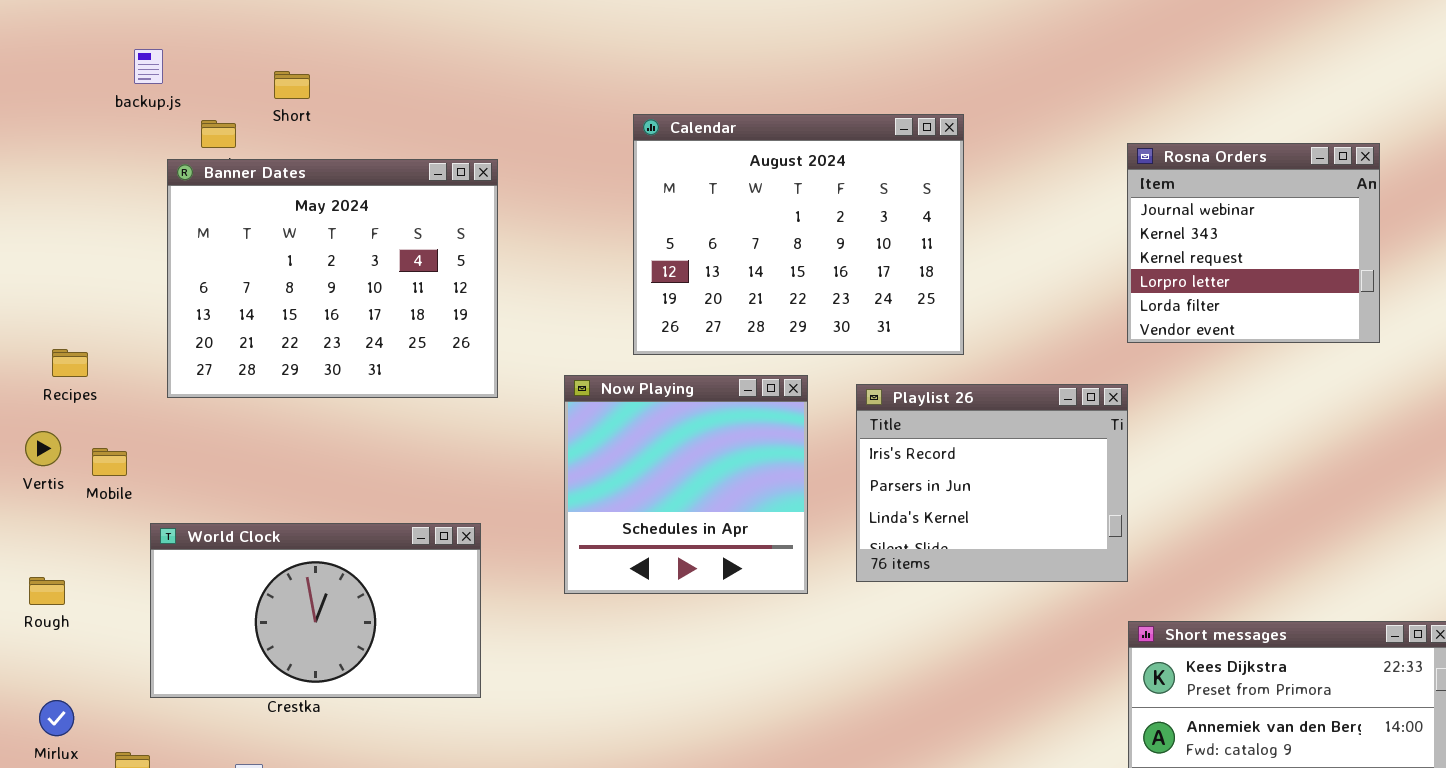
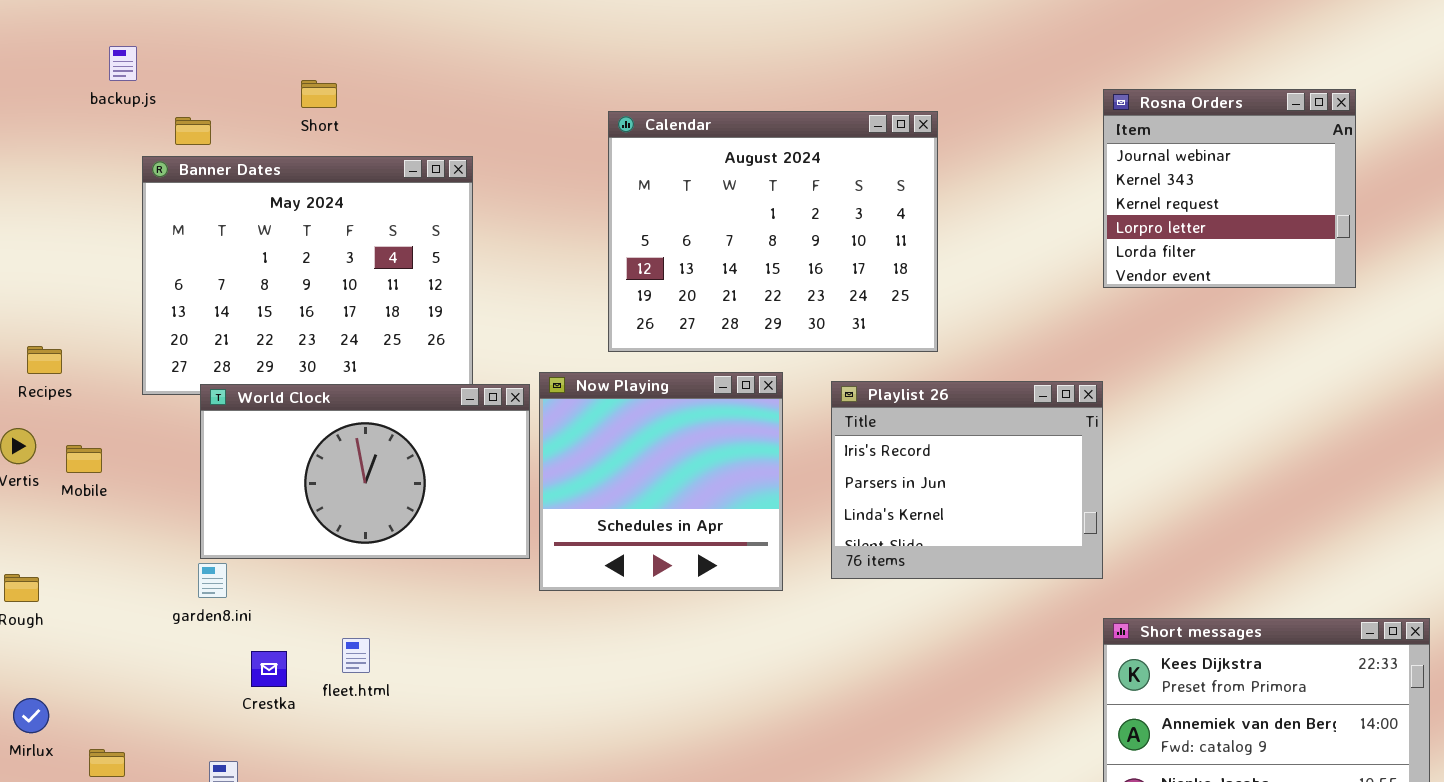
Short: [274,71,310,99] -> [301,80,337,108], moved
Rosna Orders: [1127,143,1380,343] -> [1103,89,1356,288], moved
World Clock: [150,523,481,698] -> [200,384,530,559], moved

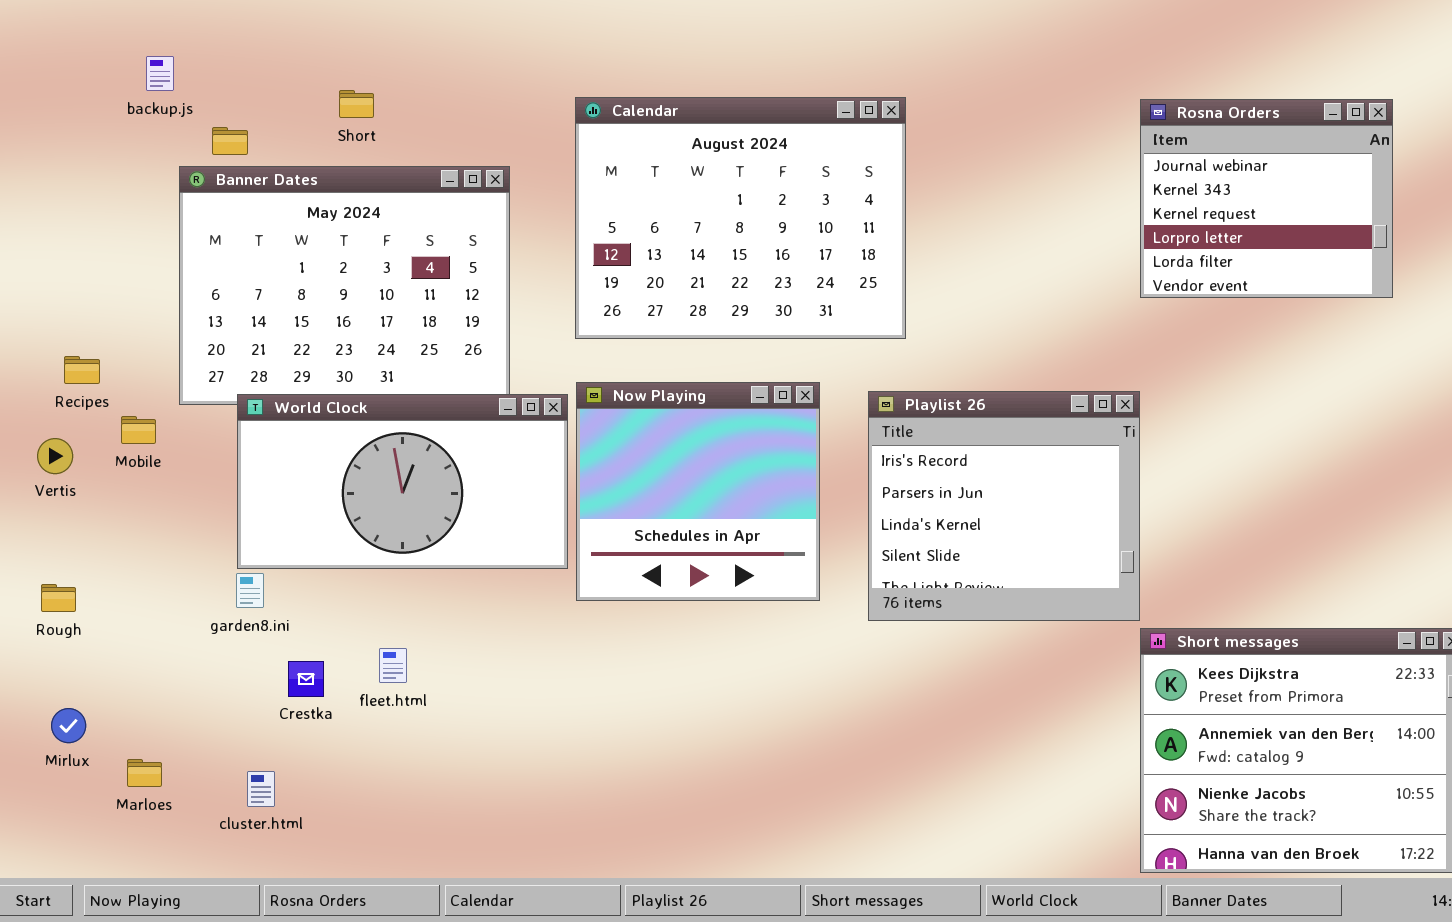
Calendar: [608,111,938,352] -> [575,97,906,339], moved
Playlist 26: [831,381,1103,579] -> [868,391,1140,621], resized
Mobile: [66,445,102,473] -> [121,416,156,444], moved

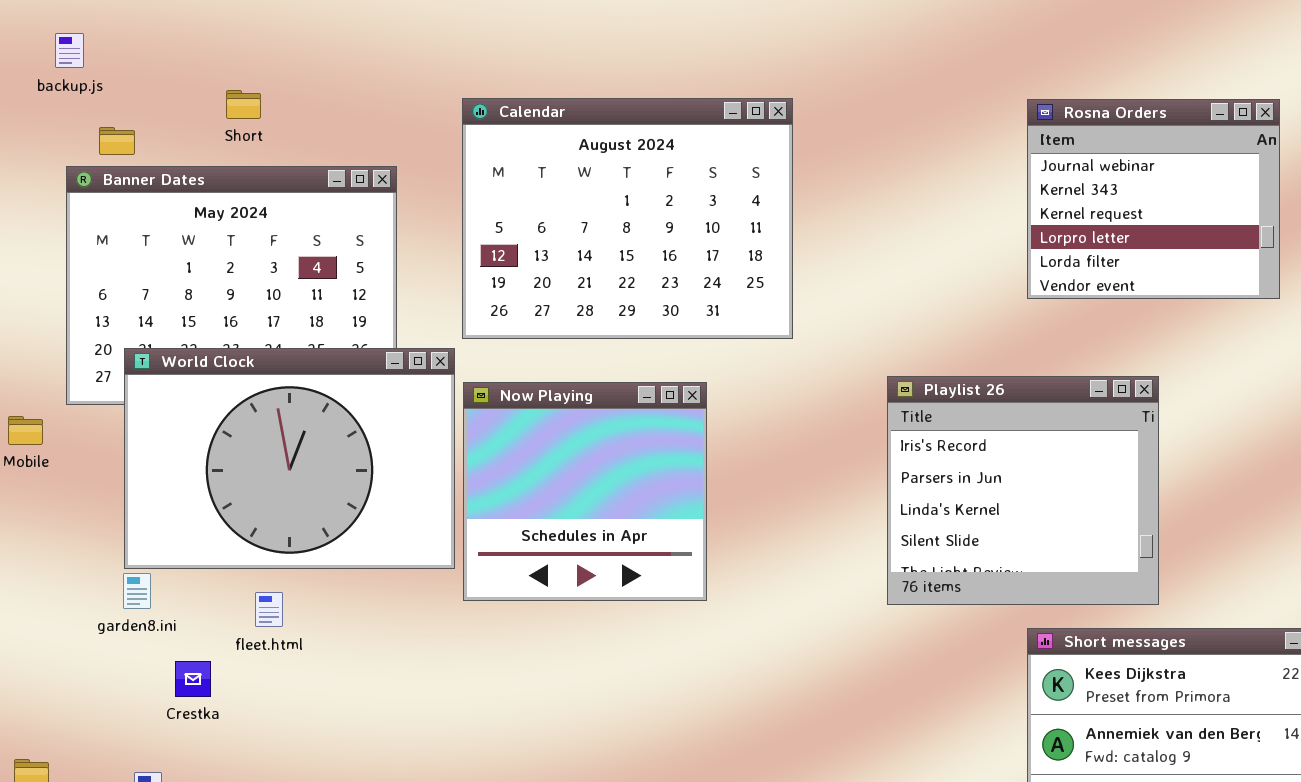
backup.js: [146,56,174,91] -> [55,33,84,68], moved
Playlist 26: [868,391,1140,621] -> [887,376,1159,605], moved
World Clock: [237,394,568,569] -> [124,348,455,569], resized
fleet.html: [379,648,407,683] -> [255,592,283,627], moved

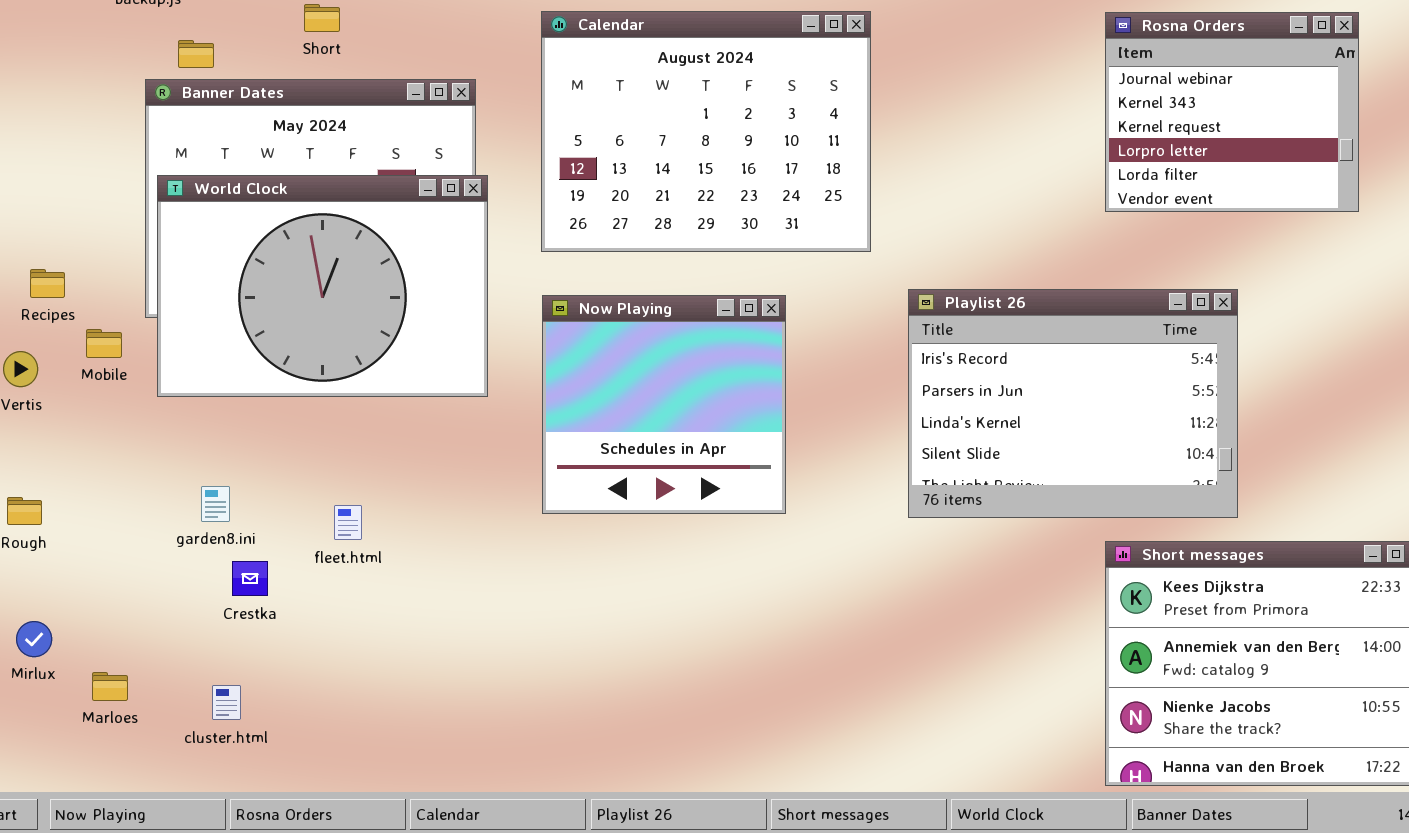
World Clock: [124,348,455,569] -> [157,175,488,397], moved
Playlist 26: [887,376,1159,605] -> [908,289,1238,518], resized
Crestka: [175,661,211,697] -> [232,561,268,596], moved

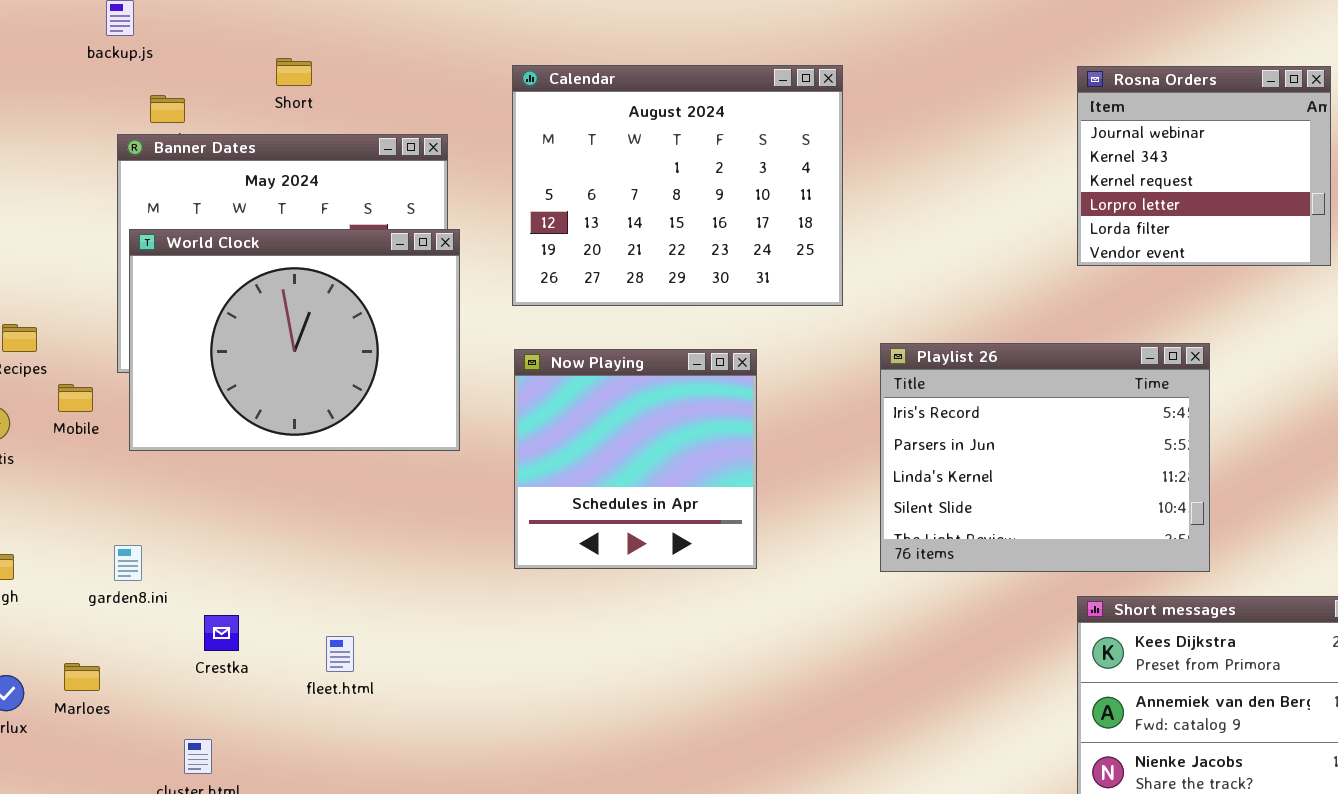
garden8.ini: [201,486,230,522] -> [114,545,142,581], moved
fleet.html: [334,505,362,540] -> [326,636,354,672], moved
Marloes: [92,672,128,701] -> [64,663,100,691], moved

